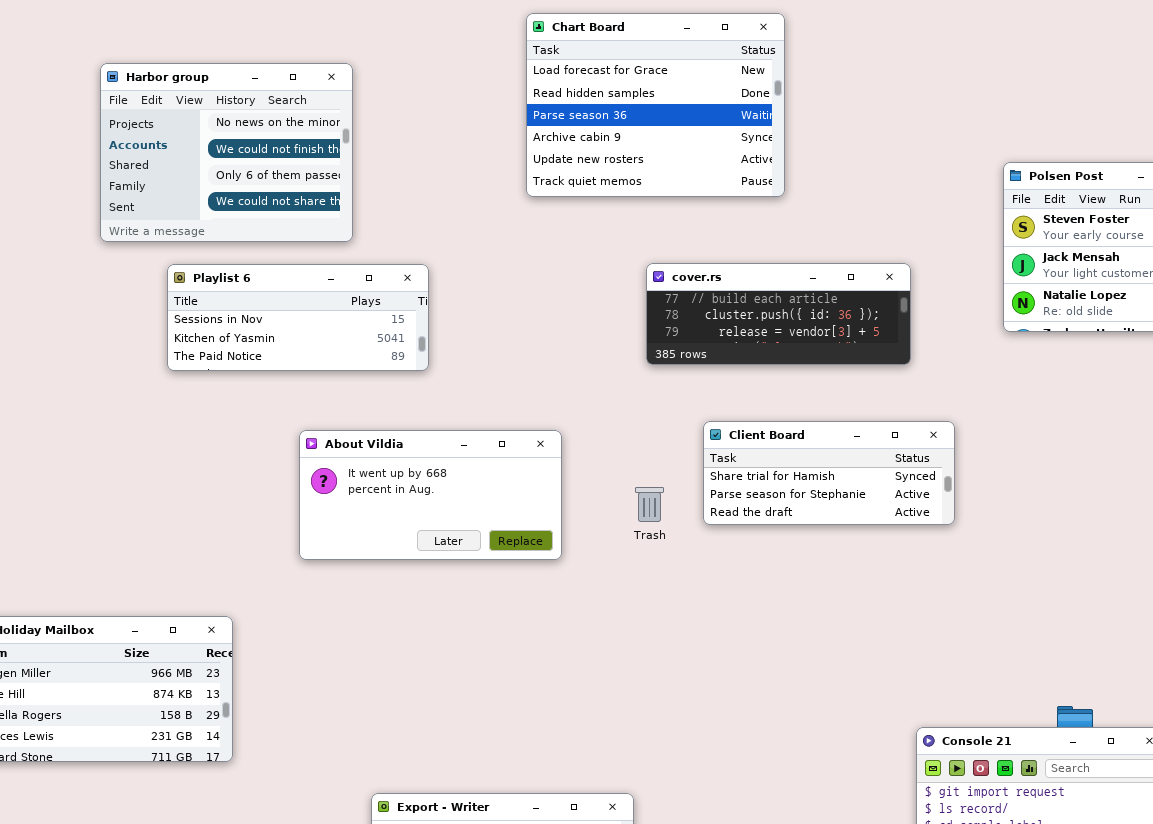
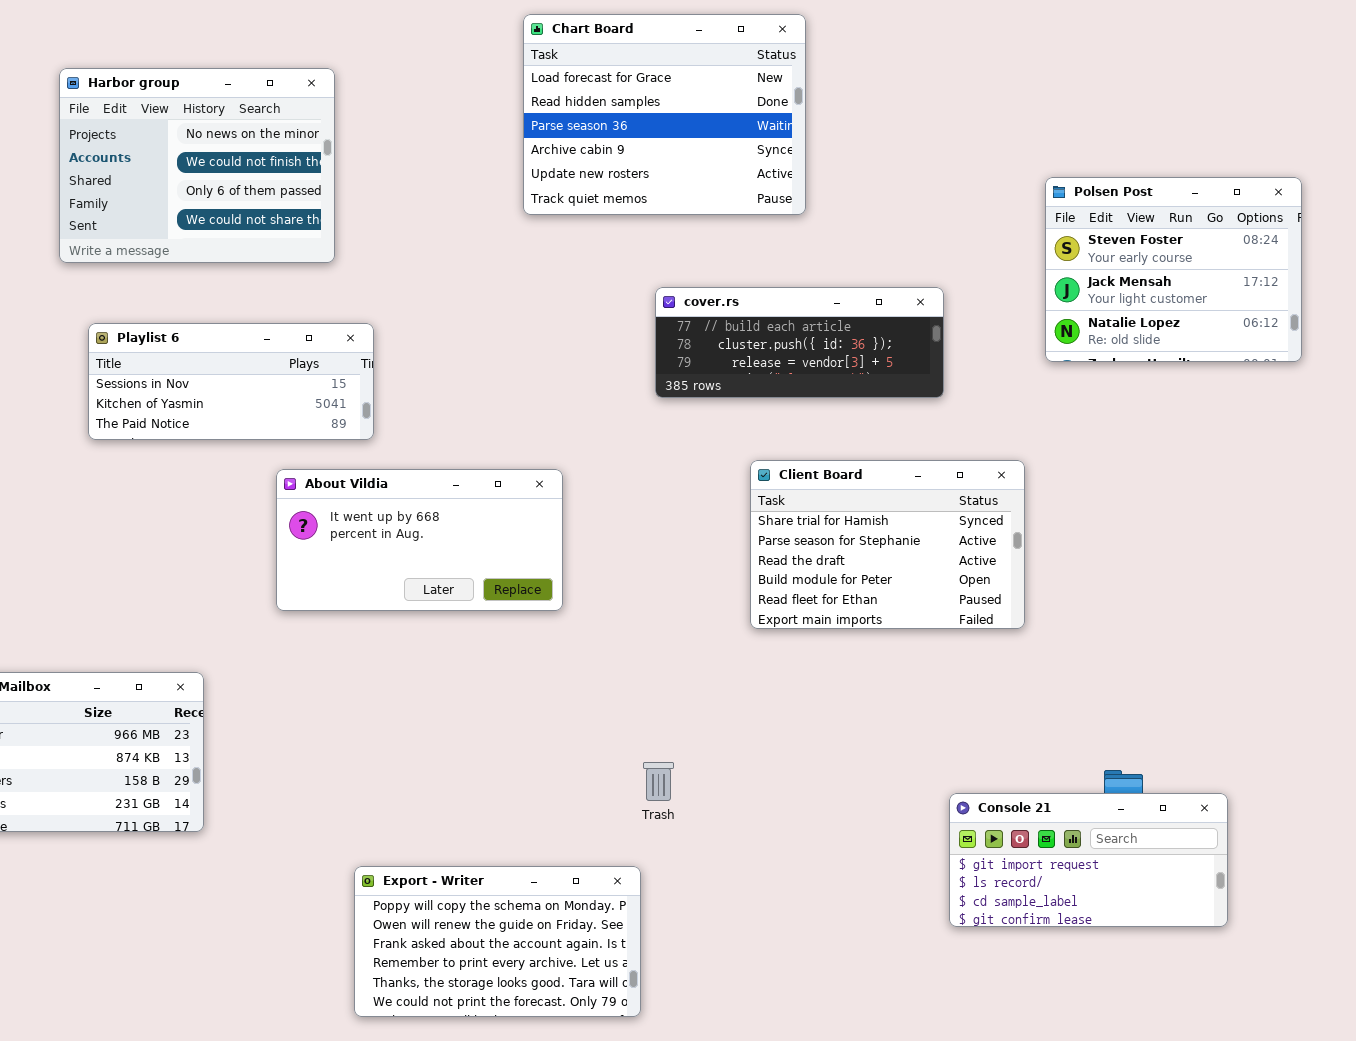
Playlist 6: [167,264,429,371] -> [88,323,374,440], moved
Client Board: [703,421,955,525] -> [750,460,1025,629], moved, resized
Trash: [635,487,664,522] -> [643,762,674,801], moved

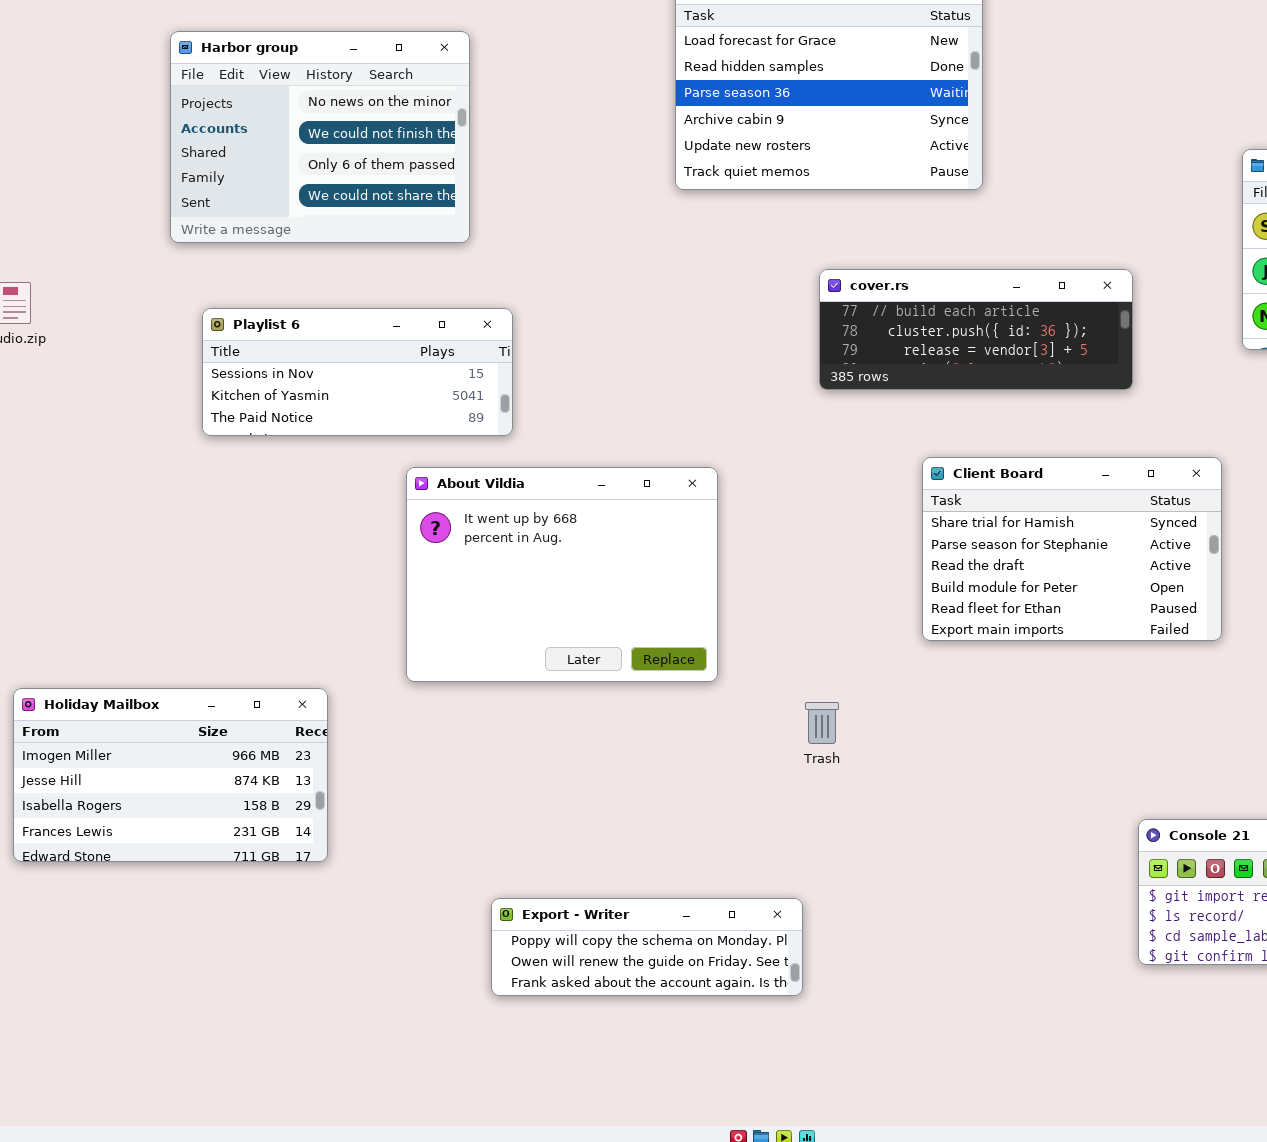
About Vildia: [276,469,563,611] -> [406,467,718,682], resized
Trash: [643,762,674,801] -> [805,702,839,744], moved
Export - Writer: [354,866,641,1017] -> [491,898,803,996], resized

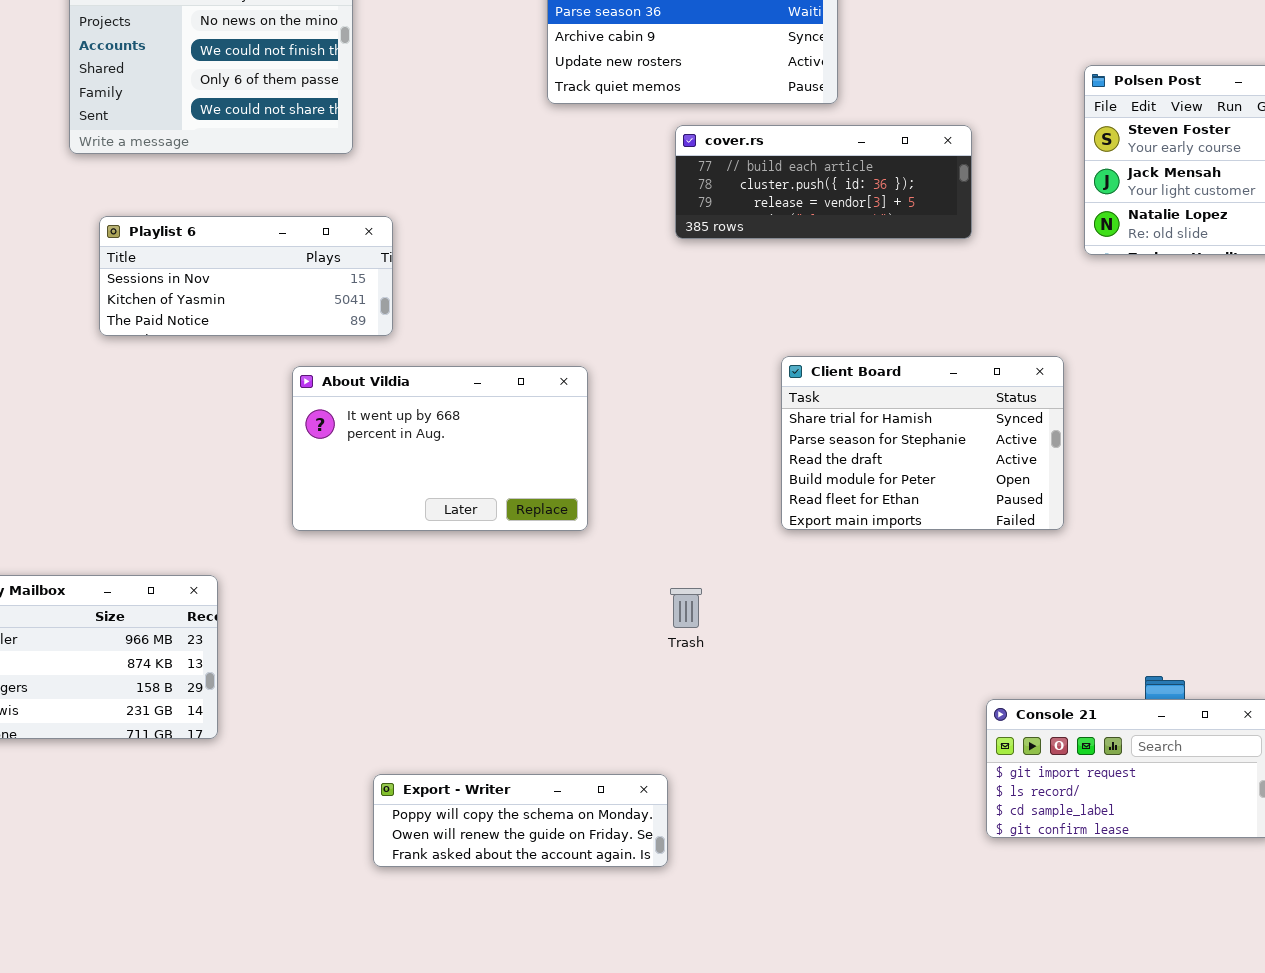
cover.rs: [819,269,1133,390] -> [675,125,972,239], moved
About Vildia: [406,467,718,682] -> [292,366,588,531], resized

